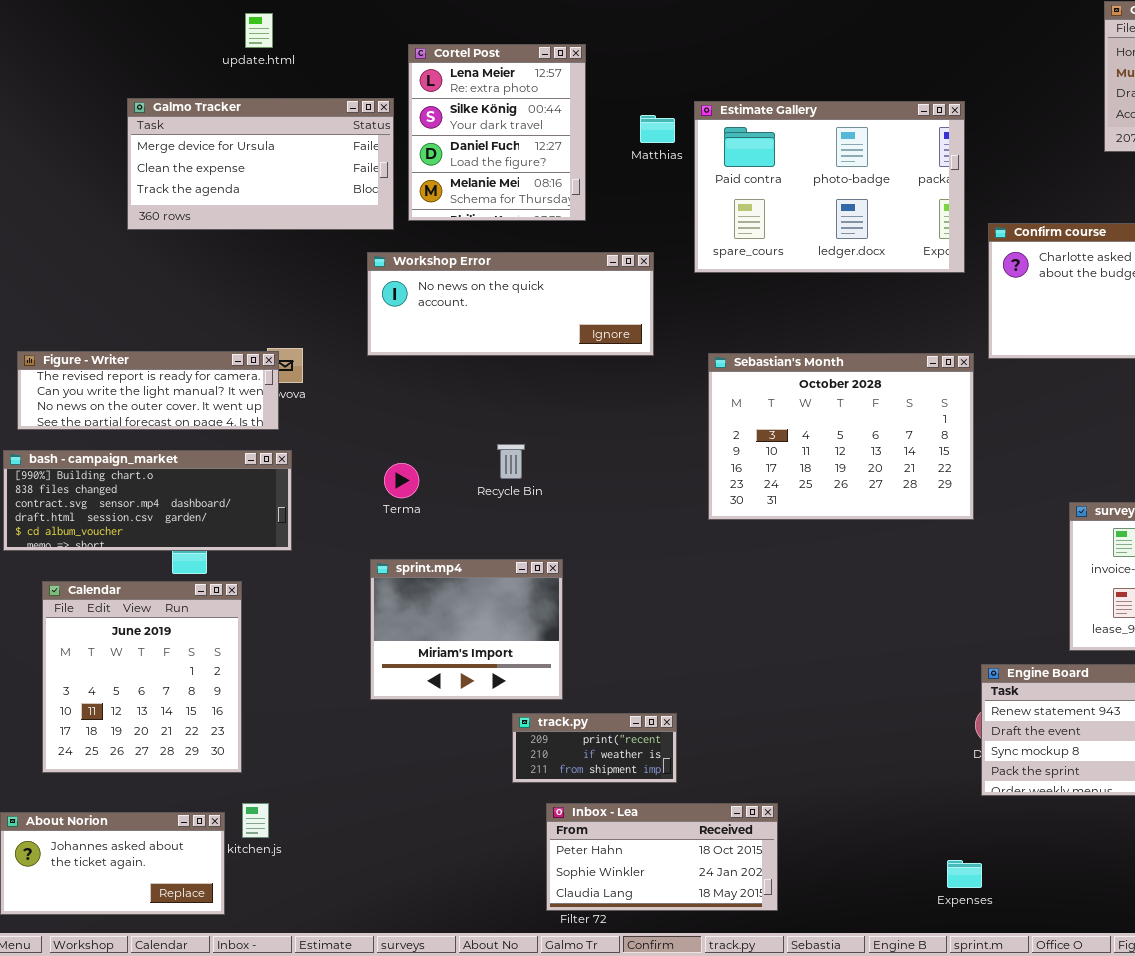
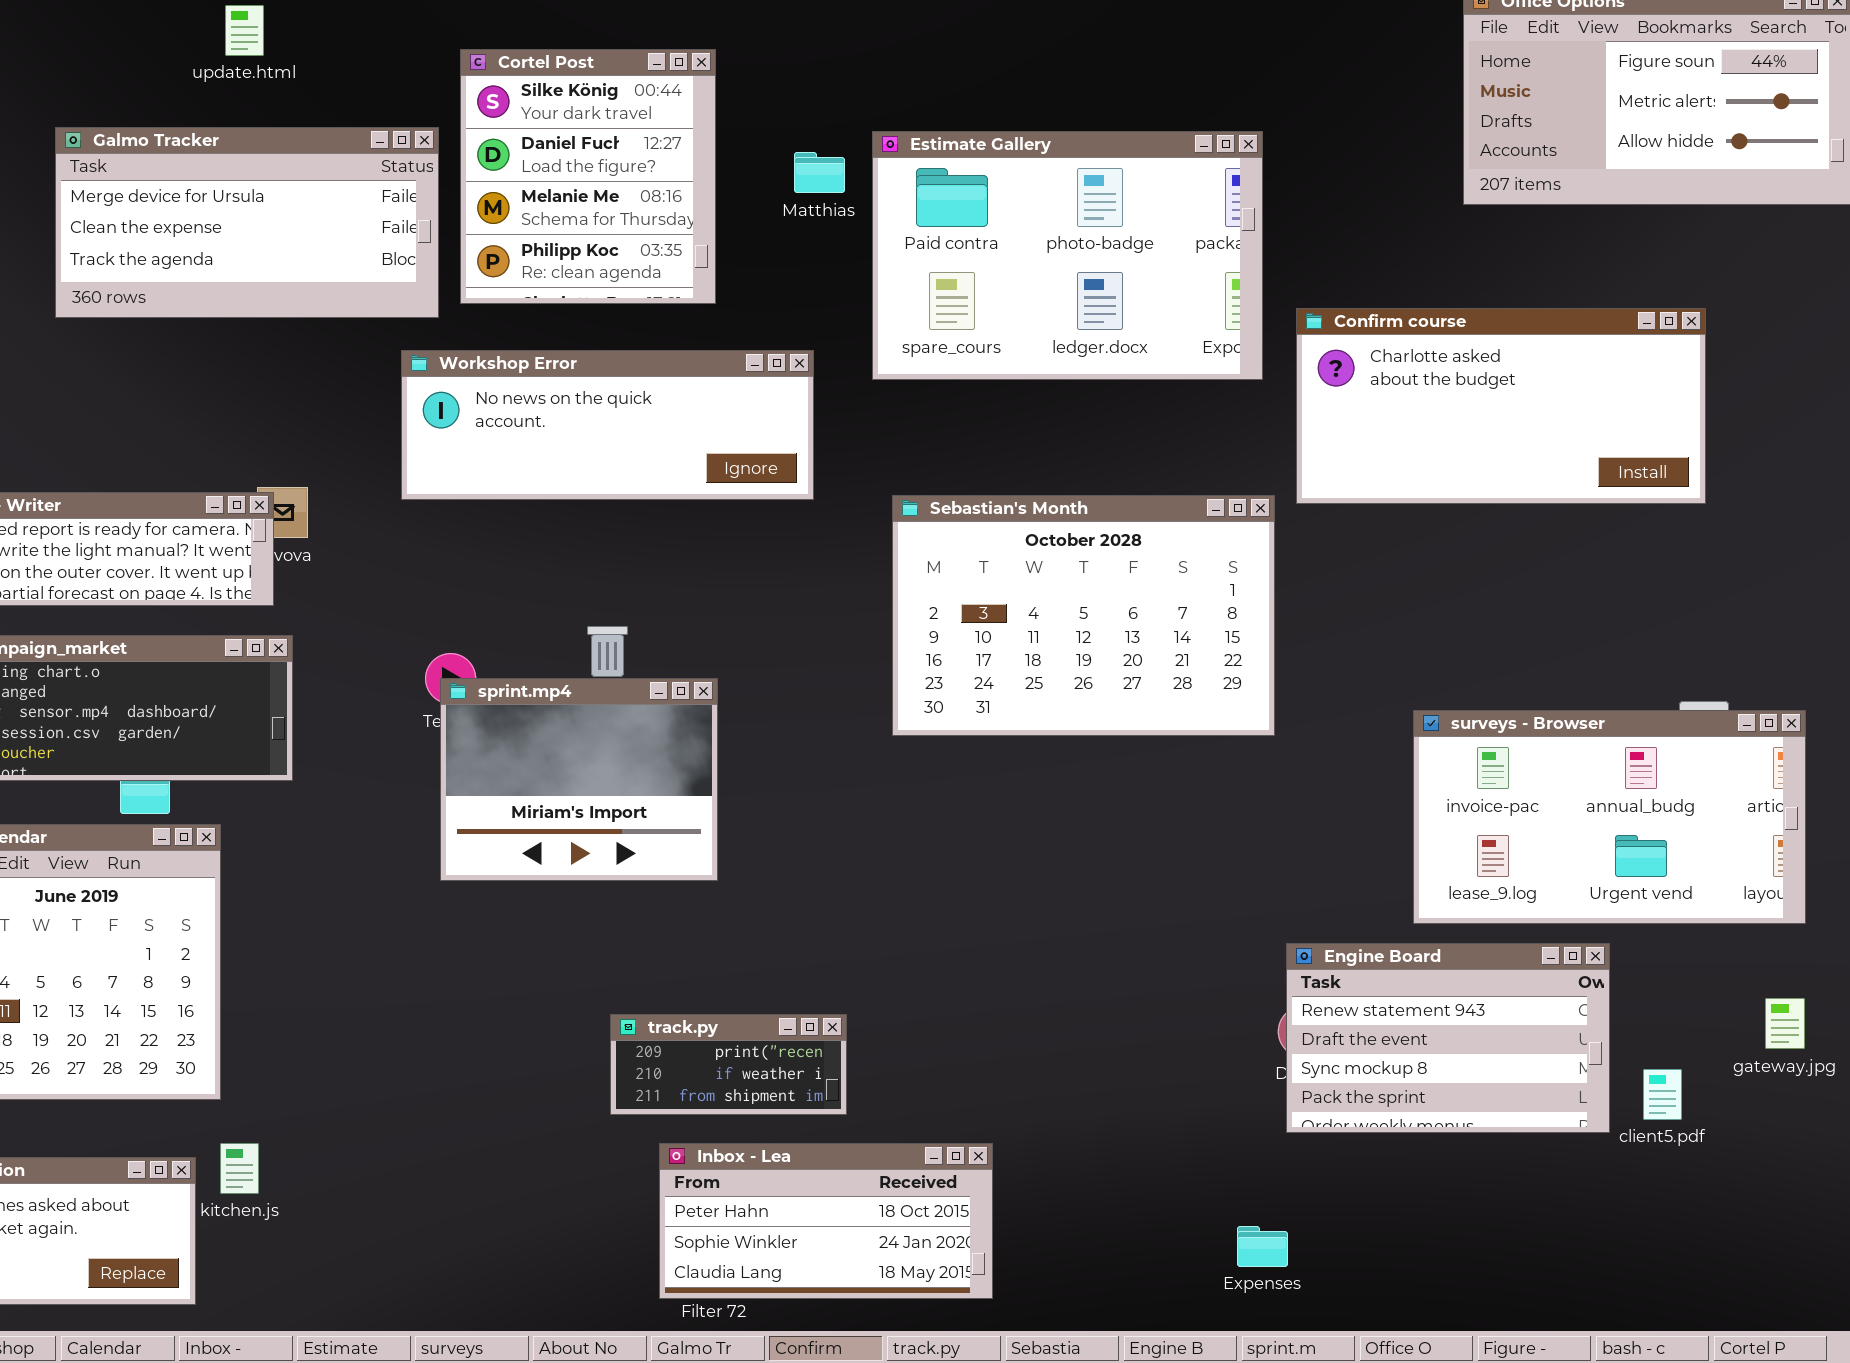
Cortel Post: [408,44,586,221] -> [460,49,716,304], scrolled down 1 row
sprint.mp4: [370,559,563,700] -> [440,678,718,881], moved

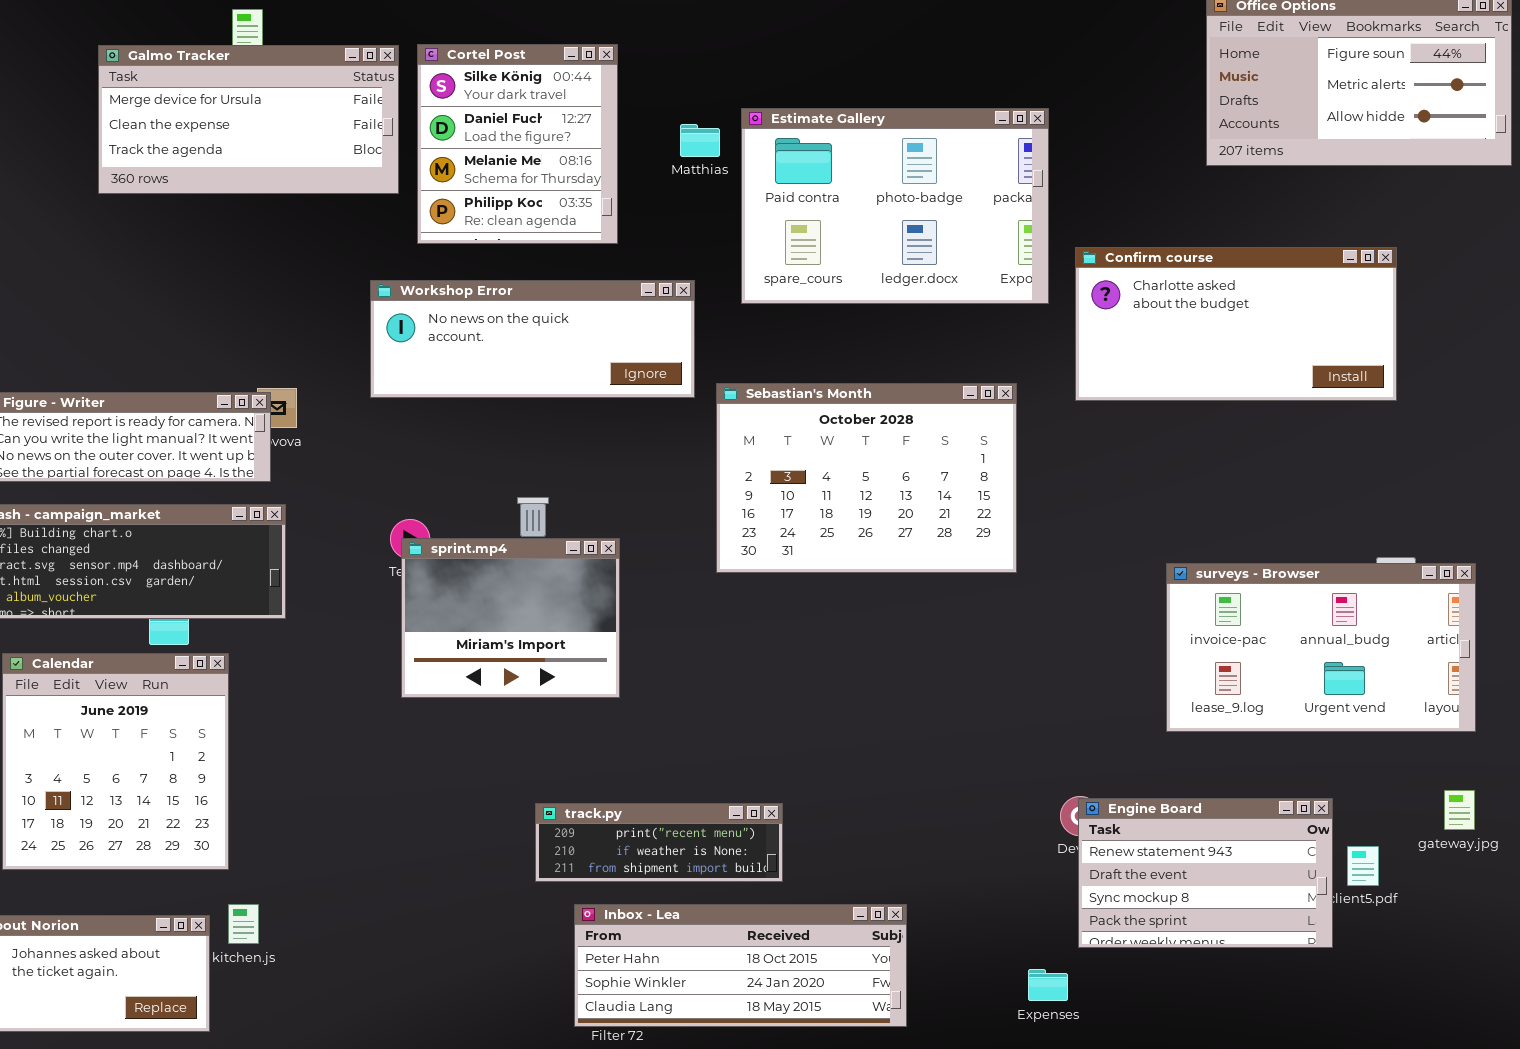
Galmo Tracker: [55,127,439,318] -> [98,45,399,194], moved
Sebastian's Month: [892,495,1275,736] -> [716,383,1017,573], moved
Engine Board: [1286,943,1610,1133] -> [1078,798,1333,948], moved
track.py: [610,1014,847,1115] -> [535,803,783,882], resized
Inbox - Lea: [659,1143,993,1299] -> [574,904,907,1027], resized

